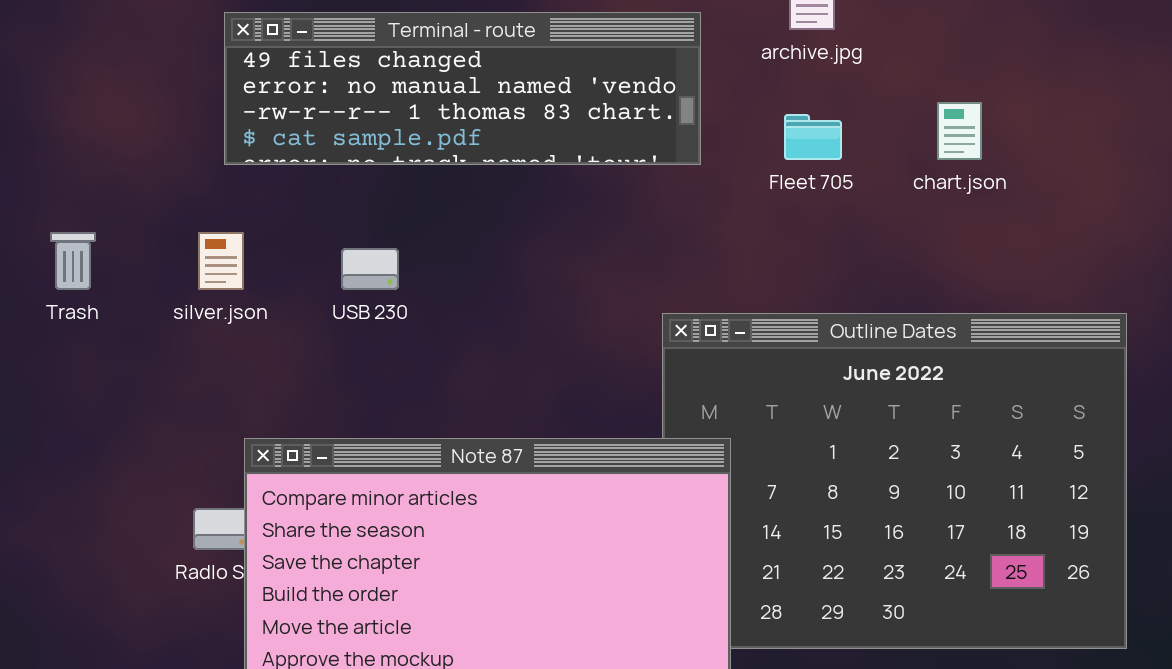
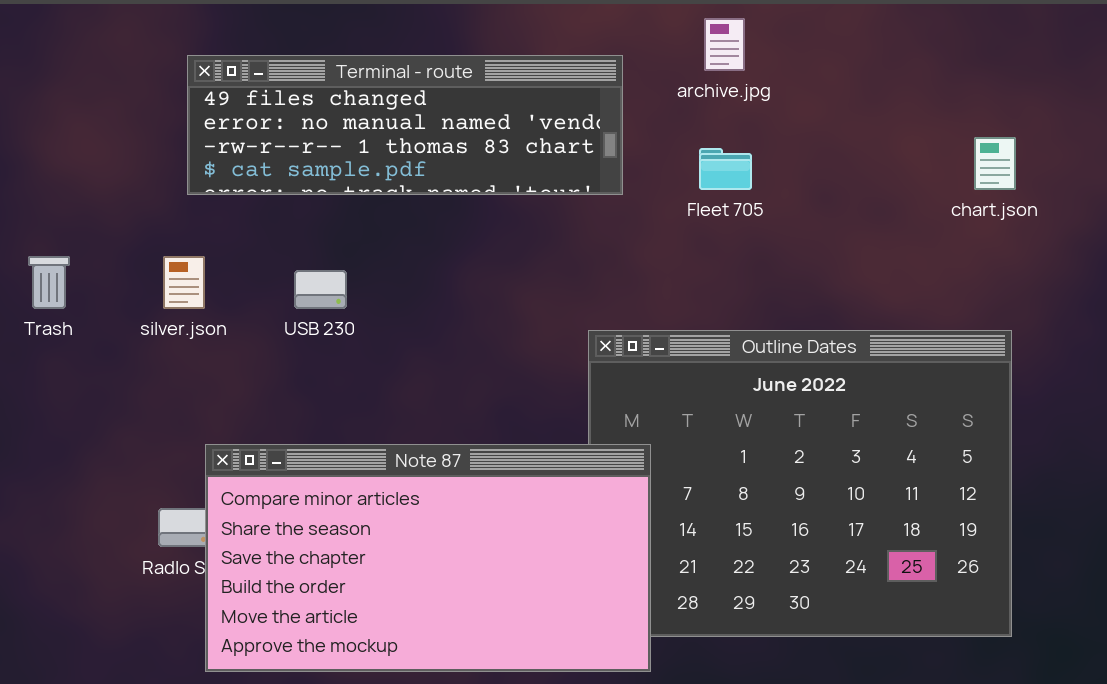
chart.json: [937,102,982,160] -> [974,137,1016,190], moved

